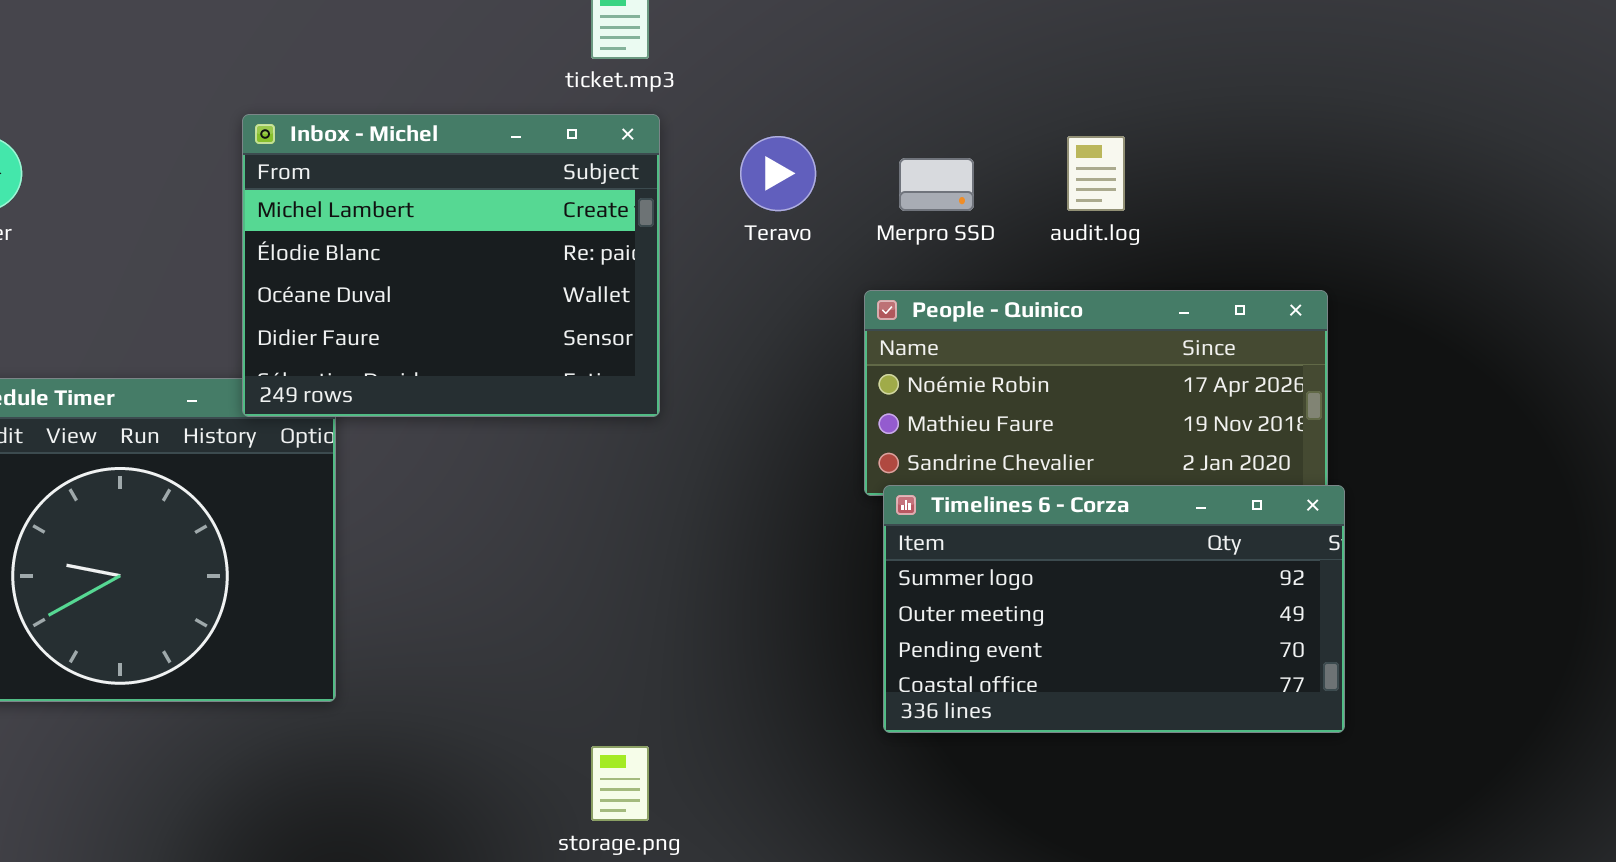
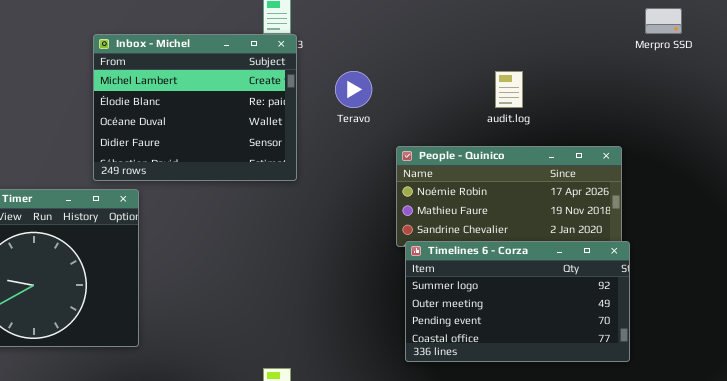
Inbox - Michel: [242,114,660,417] -> [93,34,297,181], moved
Merpro SSD: [899,158,974,211] -> [645,8,682,34], moved

